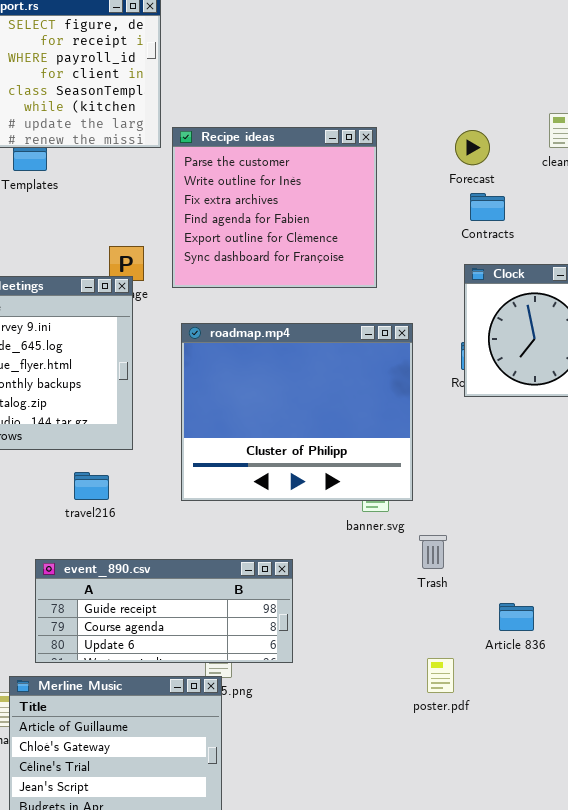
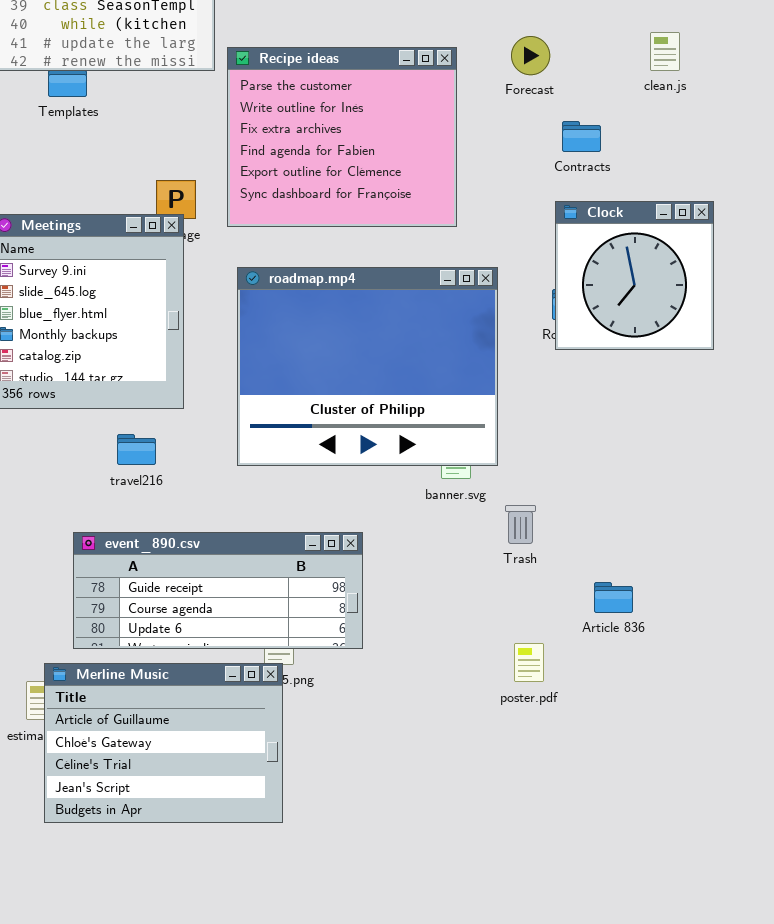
Forecast: [455,130,490,165] -> [511,36,550,75], moved

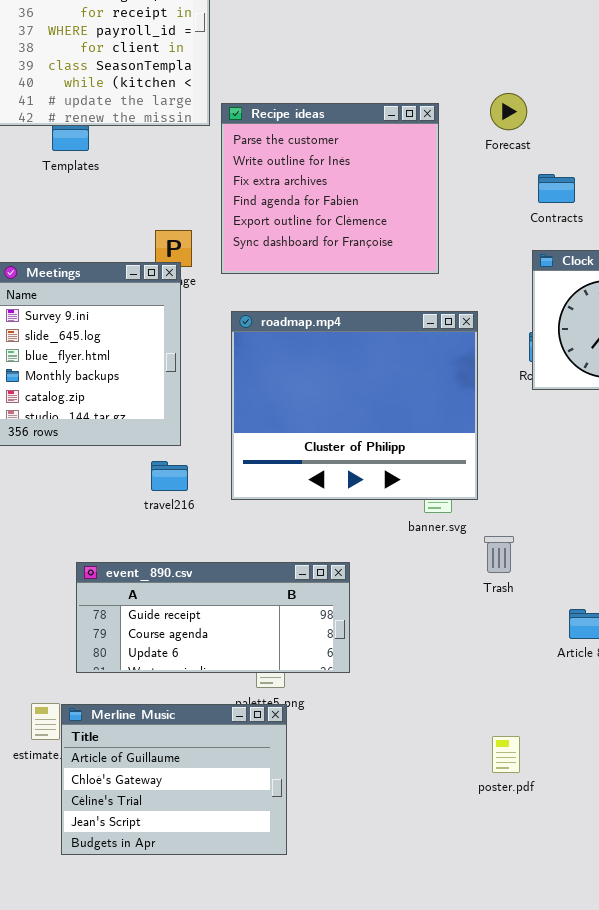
travel216: [117,434,156,465] -> [151,461,188,491], moved
poster.pdf: [514,643,544,682] -> [492,736,520,773], moved
Merline Music: [44,663,283,823] -> [61,704,287,855], moved

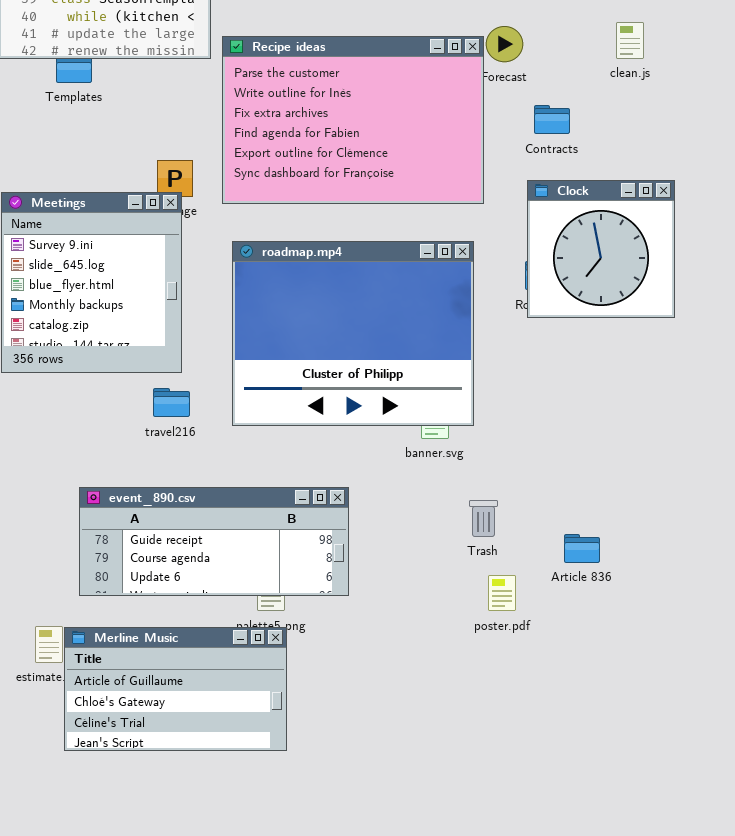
Recipe ideas: [221,103,439,274] -> [222,36,484,204], resized
Trash: [484,536,514,573] -> [469,500,498,537], moved
Merline Music: [61,704,287,855] -> [64,627,287,751], resized
poster.pdf: [492,736,520,773] -> [488,575,516,611], moved

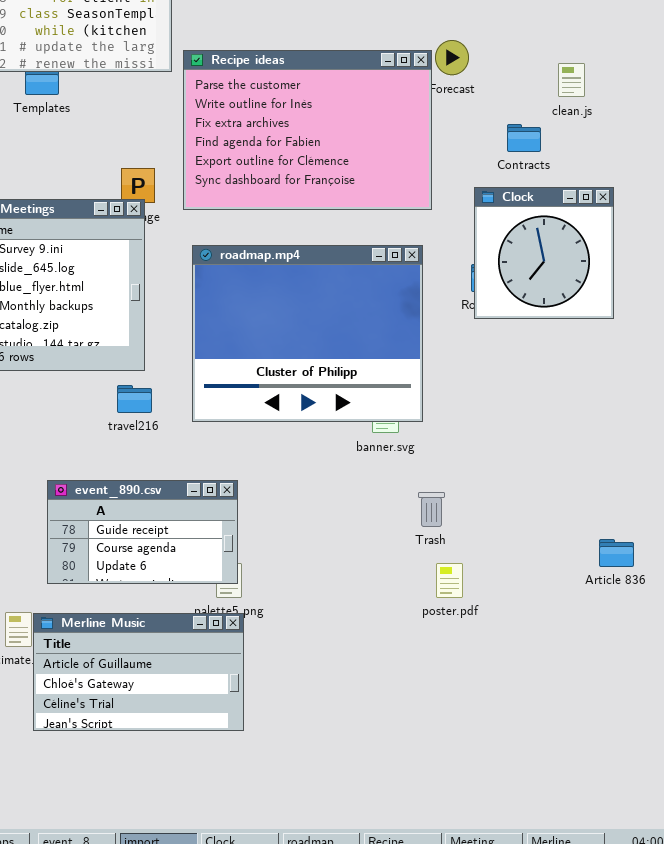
clean.js: [616,22,644,59] -> [558,63,585,97], moved
Contracts: [534,105,570,134] -> [507,124,541,152], moved
event_890.csv: [79,487,349,596] -> [47,480,238,584], resized
Article 836: [564,534,600,563] -> [599,539,634,567], moved

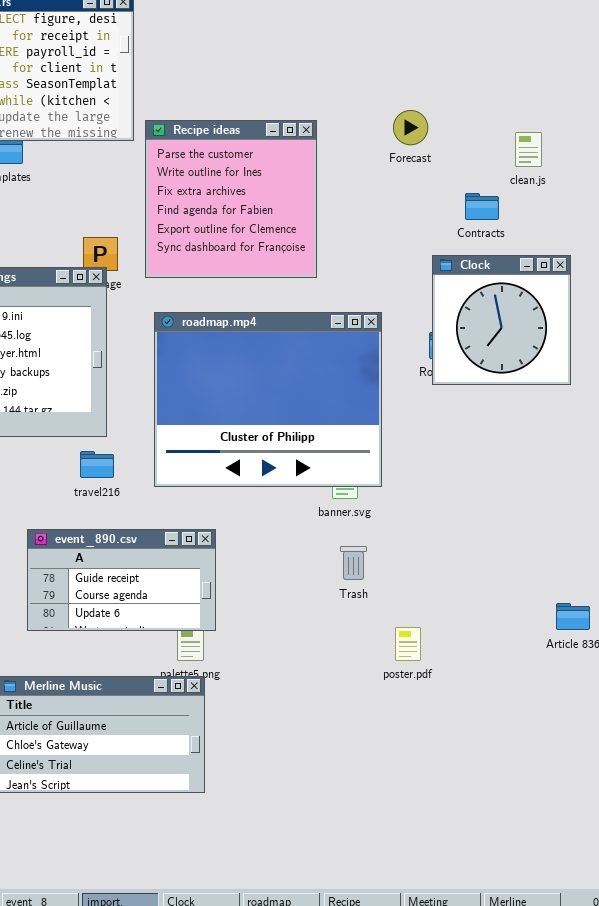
Recipe ideas: [183,50,432,210] -> [145,120,317,278], resized
event_890.csv: [47,480,238,584] -> [27,529,216,631], moved
Trash: [418,492,445,527] -> [340,546,367,580], moved

